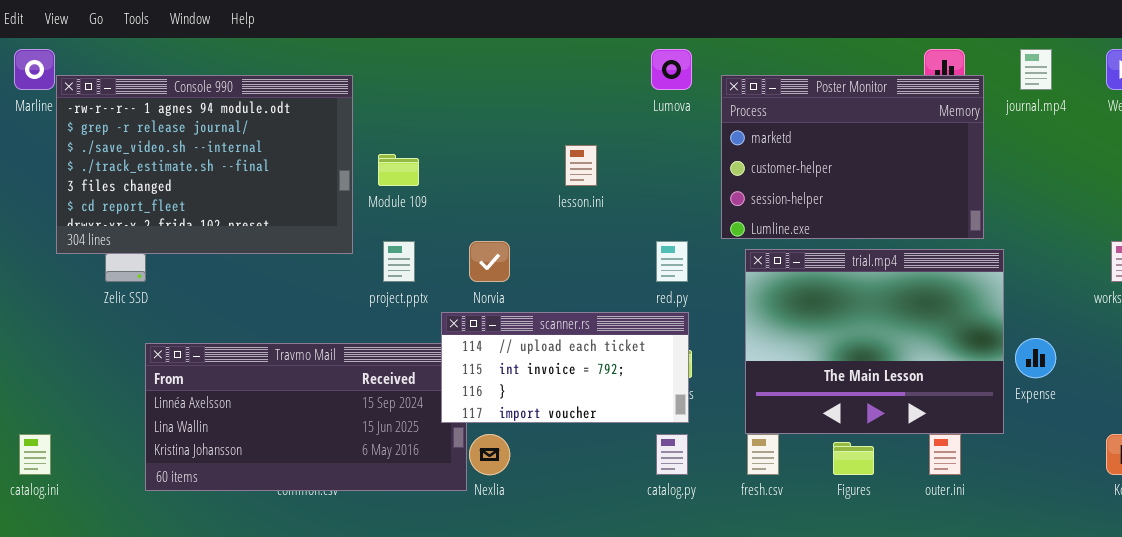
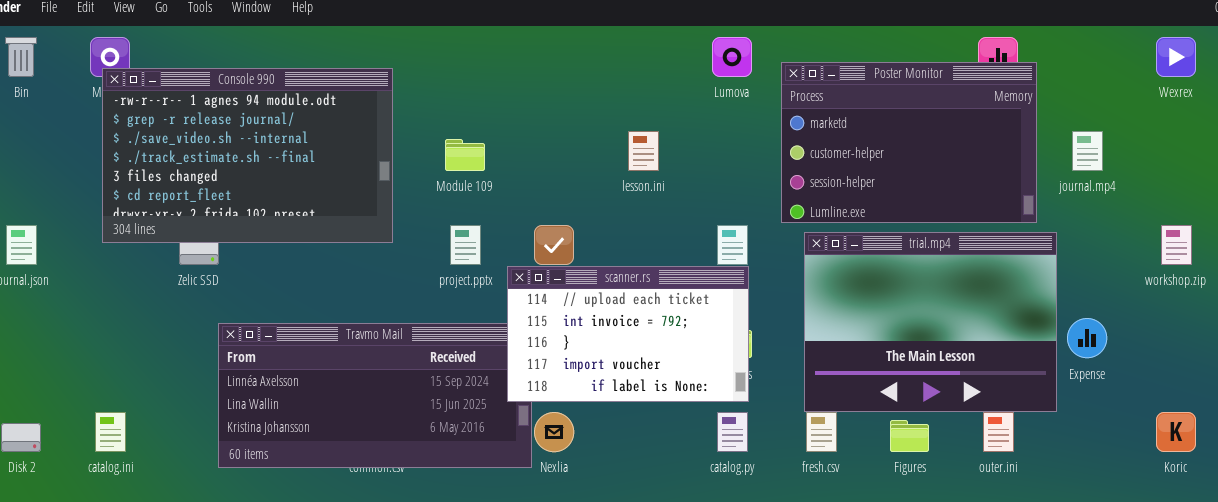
journal.mp4: [1020,49,1052,90] -> [1072,131,1103,171], moved
Console 990: [56,75,353,254] -> [102,68,393,243], moved
scanner.rs: [441,312,689,423] -> [507,266,749,402], resized

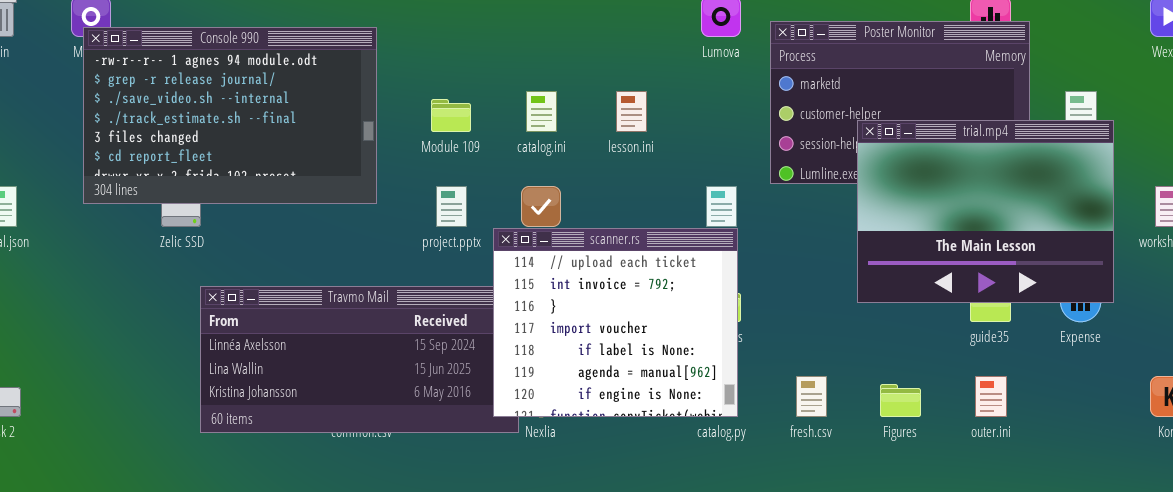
trial.mp4: [804,232,1057,412] -> [857,120,1114,303], moved
scanner.rs: [507,266,749,402] -> [493,228,738,417], resized
catalog.ini: [95,412,126,452] -> [526,91,557,132], moved

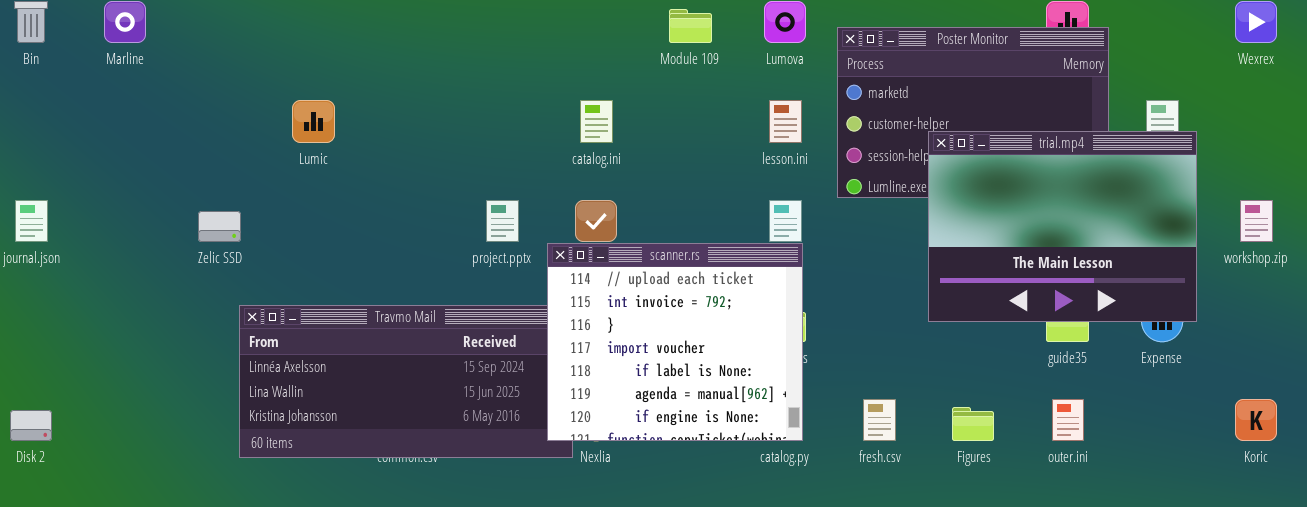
Console 990: [83,27,377,204] -> none, closed
lesson.ini: [616,91,647,132] -> [769,100,802,143], moved
Module 109: [431,99,471,132] -> [669,9,712,43], moved

